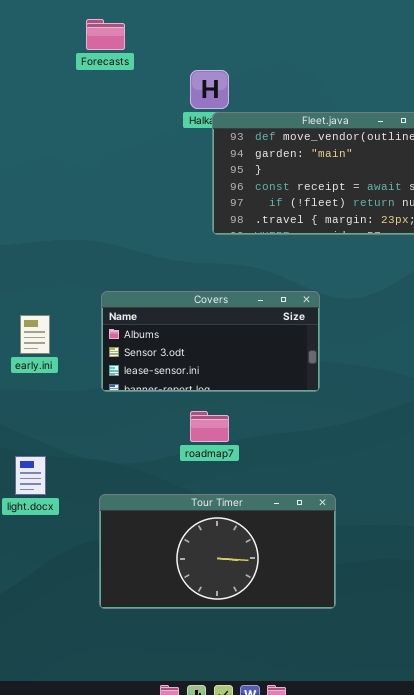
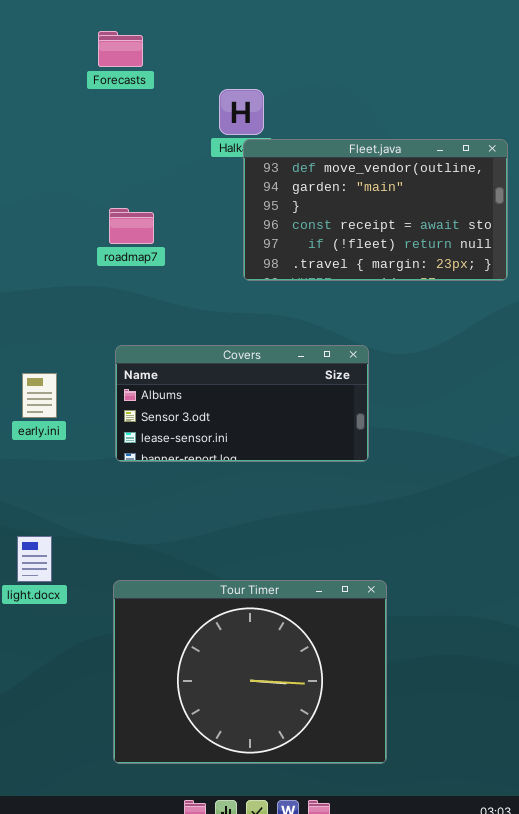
roadmap7: [190,411,229,442] -> [109,208,154,244], moved
Tour Timer: [99,494,336,609] -> [113,580,387,764], resized

